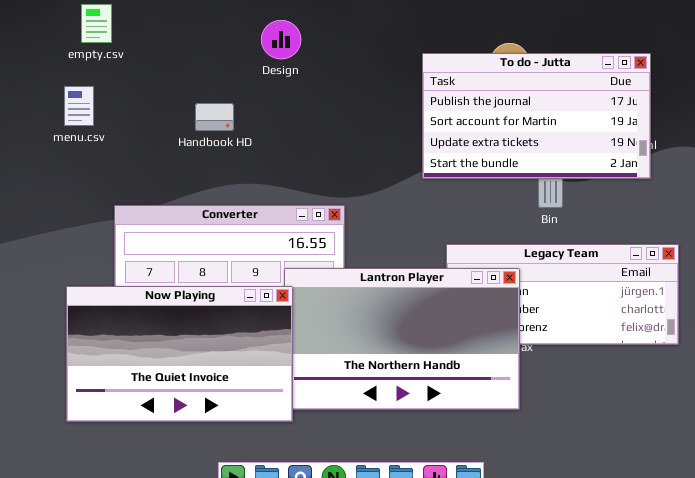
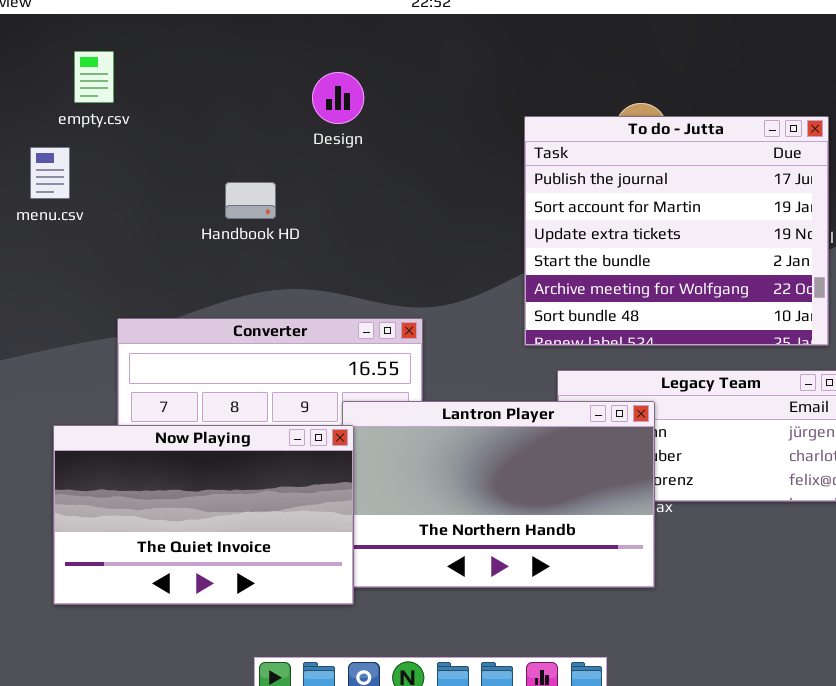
To do - Jutta: [422,53,651,179] -> [524,116,829,346], resized
menu.csv: [64,86,94,126] -> [30,147,70,199], moved

